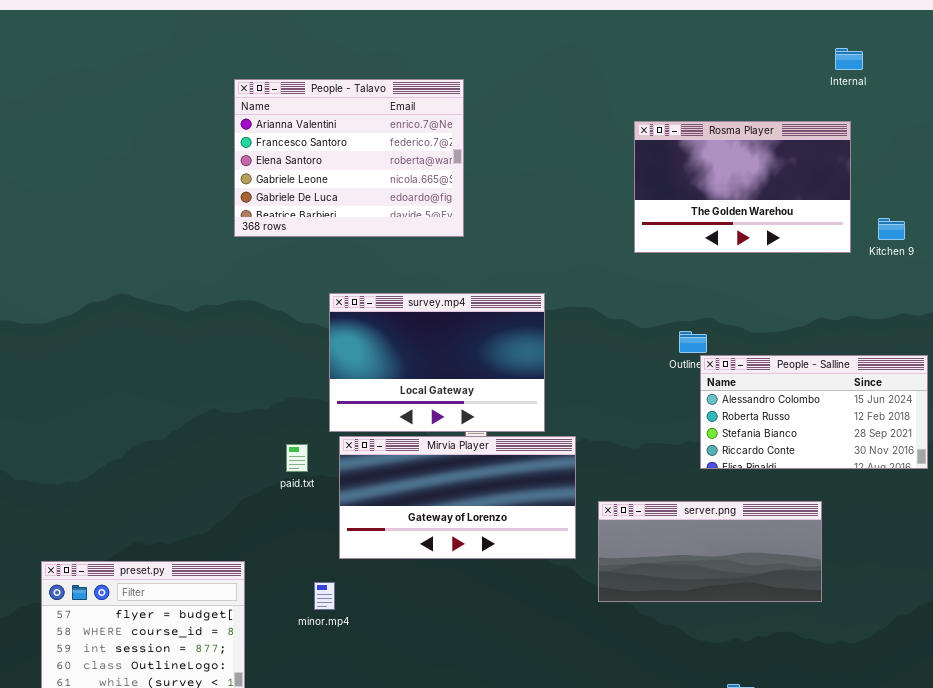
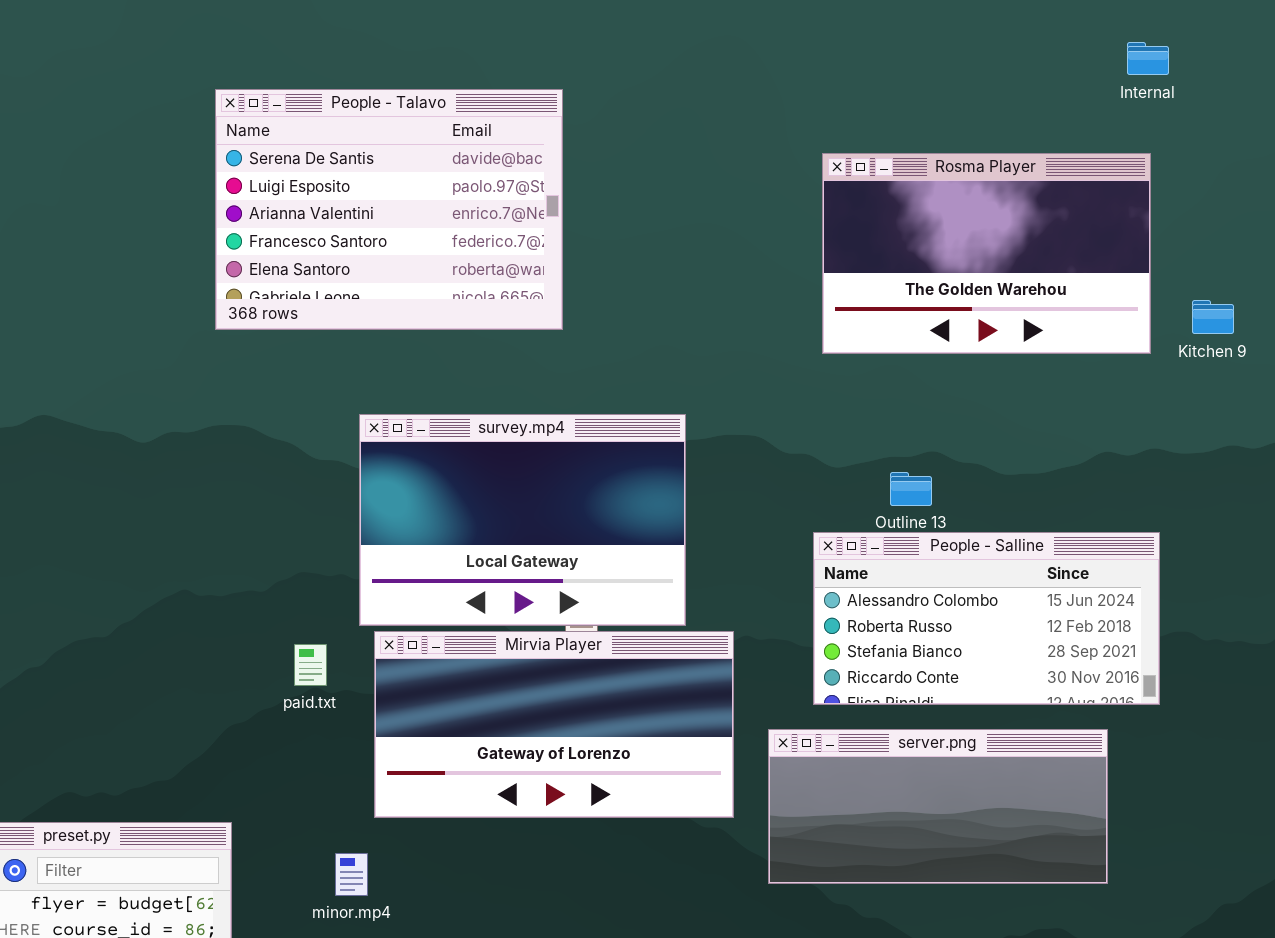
People - Talavo: [234,79,464,237] -> [215,89,563,330], scrolled up 2 rows
People - Salline: [700,355,928,469] -> [813,532,1160,705], moved

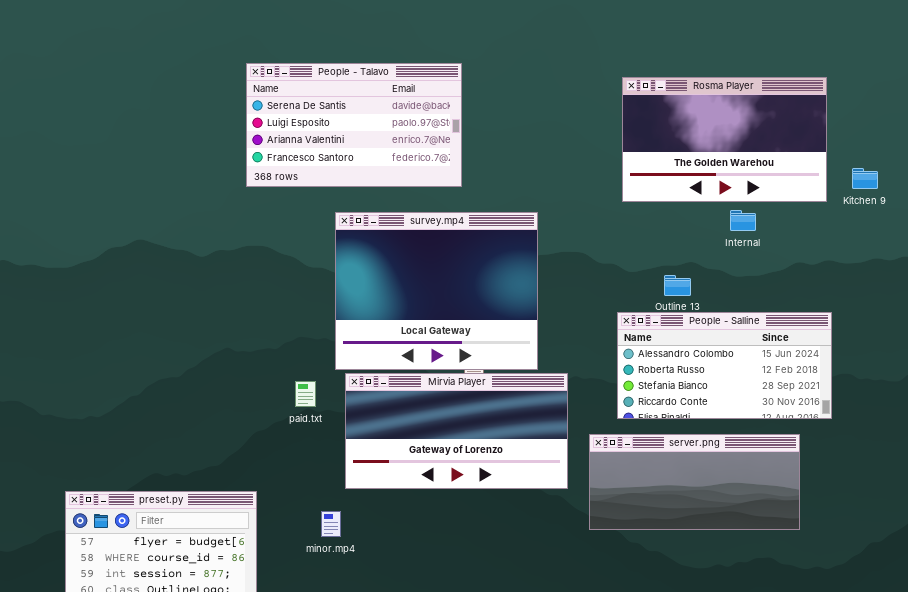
Internal: [1127,42,1169,75] -> [730,210,756,231], moved
People - Talavo: [215,89,563,330] -> [246,63,462,187], resized
survey.mp4: [359,414,686,626] -> [335,212,538,370], resized

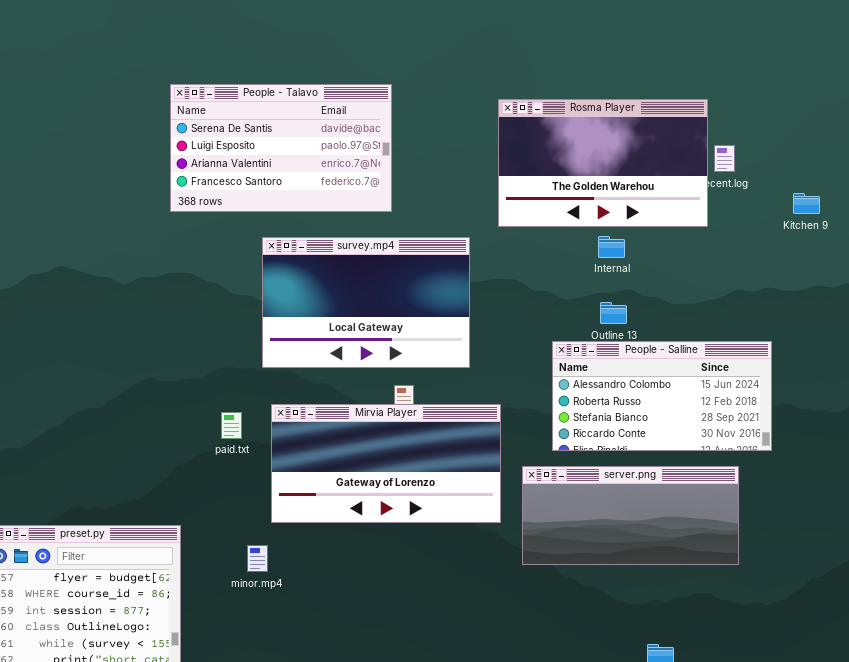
Rosma Player: [622,77,827,202] -> [498,99,708,227], moved
Internal: [730,210,756,231] -> [598,236,625,258], moved
survey.mp4: [335,212,538,370] -> [262,237,470,368], resized

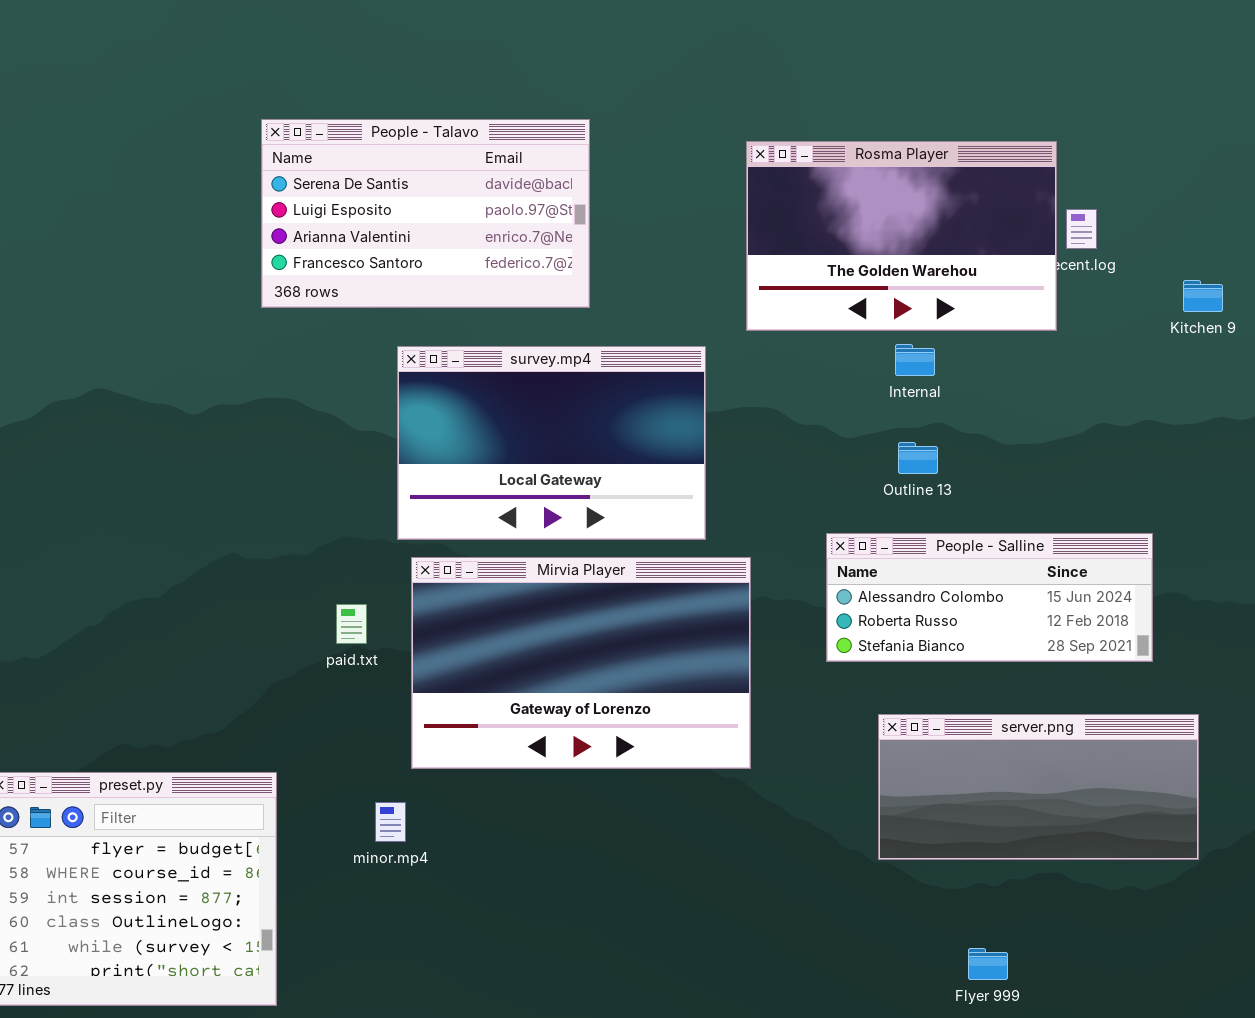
People - Salline: [552,341,772,451] -> [826,533,1153,662], resized
Mirvia Player: [271,404,501,523] -> [411,557,751,769], resized
server.png: [522,466,739,565] -> [878,714,1199,860], moved

